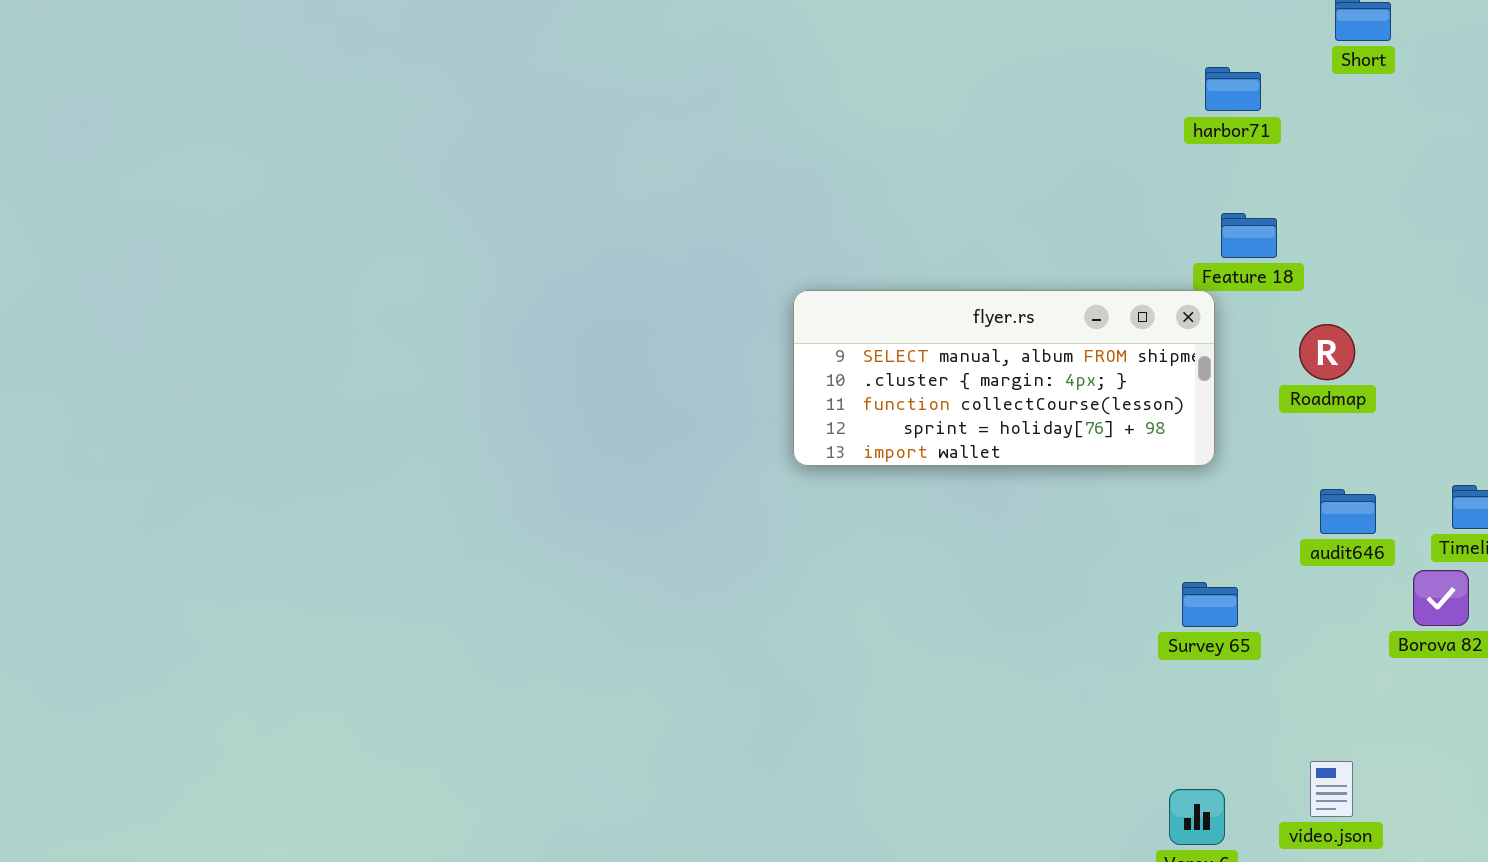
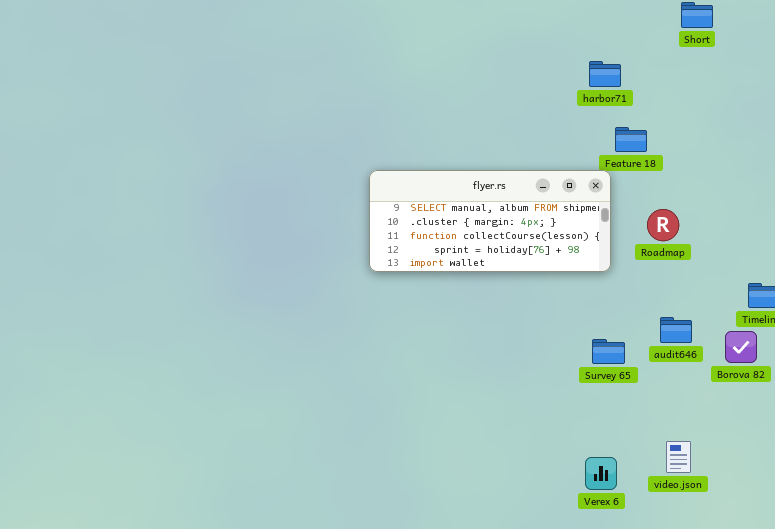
harbor71: [1205,67,1261,111] -> [589,61,621,87], moved
Roadmap: [1299,324,1355,380] -> [647,209,679,241], moved
audit646: [1320,489,1376,534] -> [660,317,692,343], moved

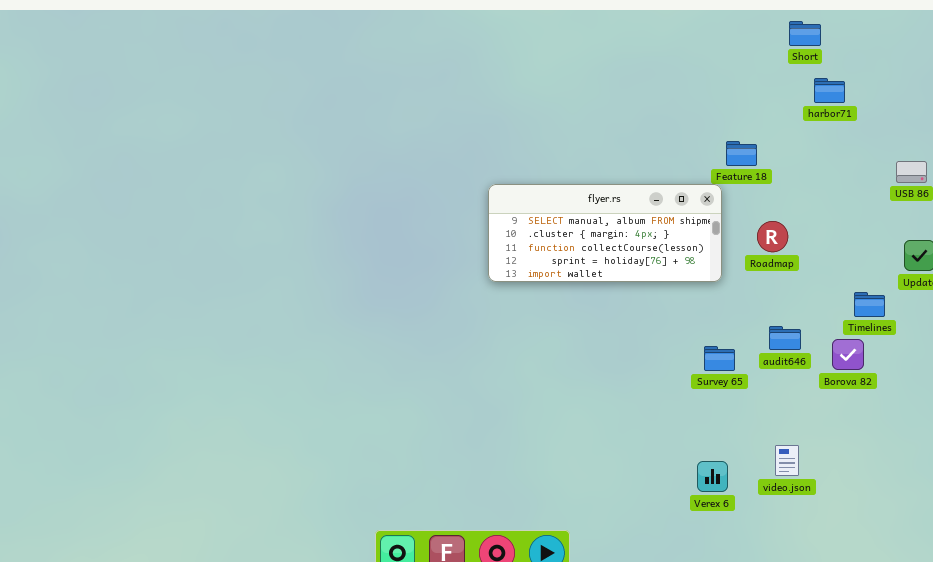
harbor71: [589,61,621,87] -> [814,78,845,103], moved

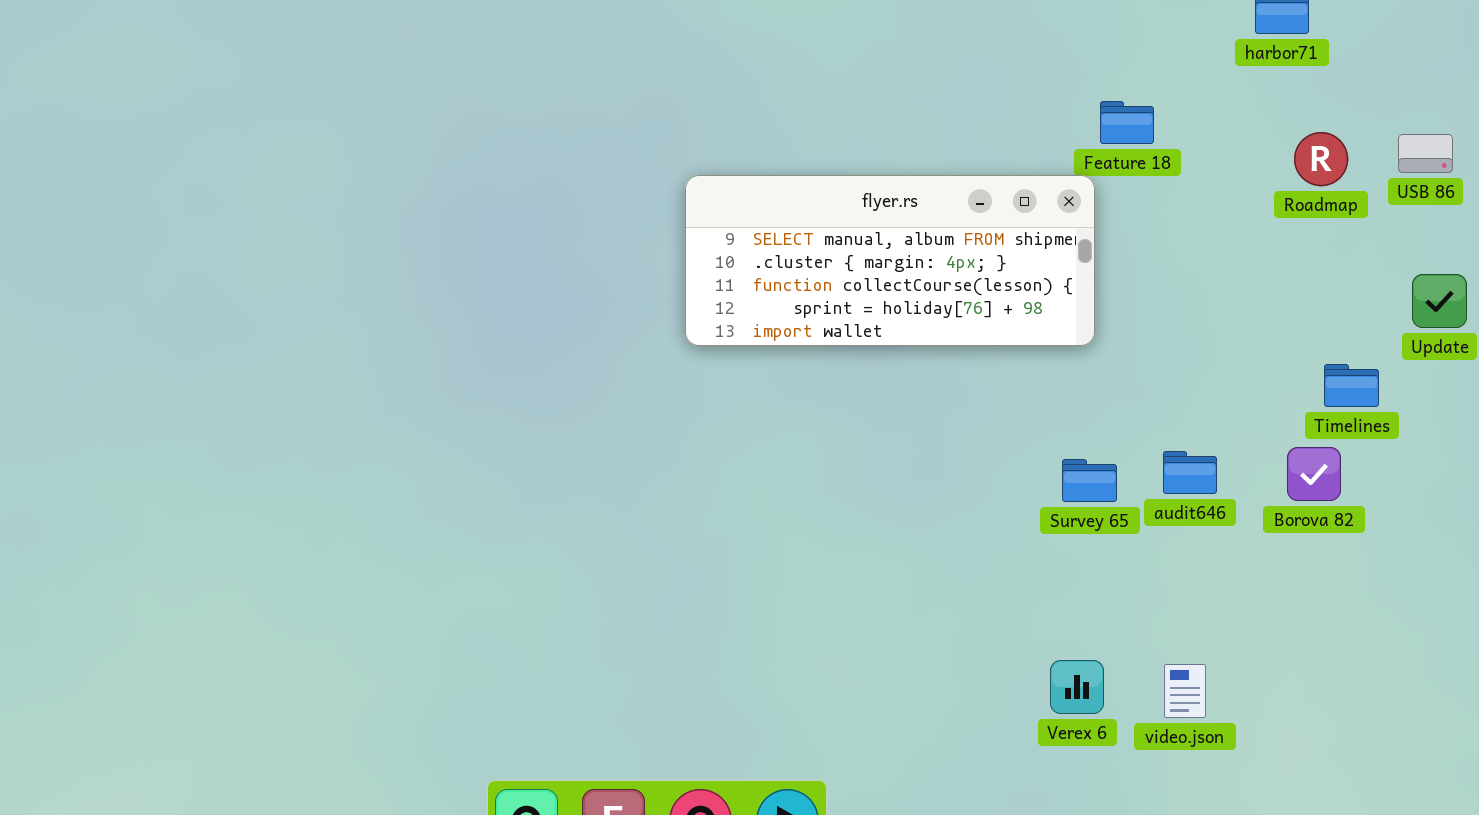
Roadmap: [757,221,788,252] -> [1294,132,1348,186], moved
audit646: [769,326,801,350] -> [1163,451,1217,494], moved
video.json: [775,445,799,476] -> [1164,664,1206,718], moved

